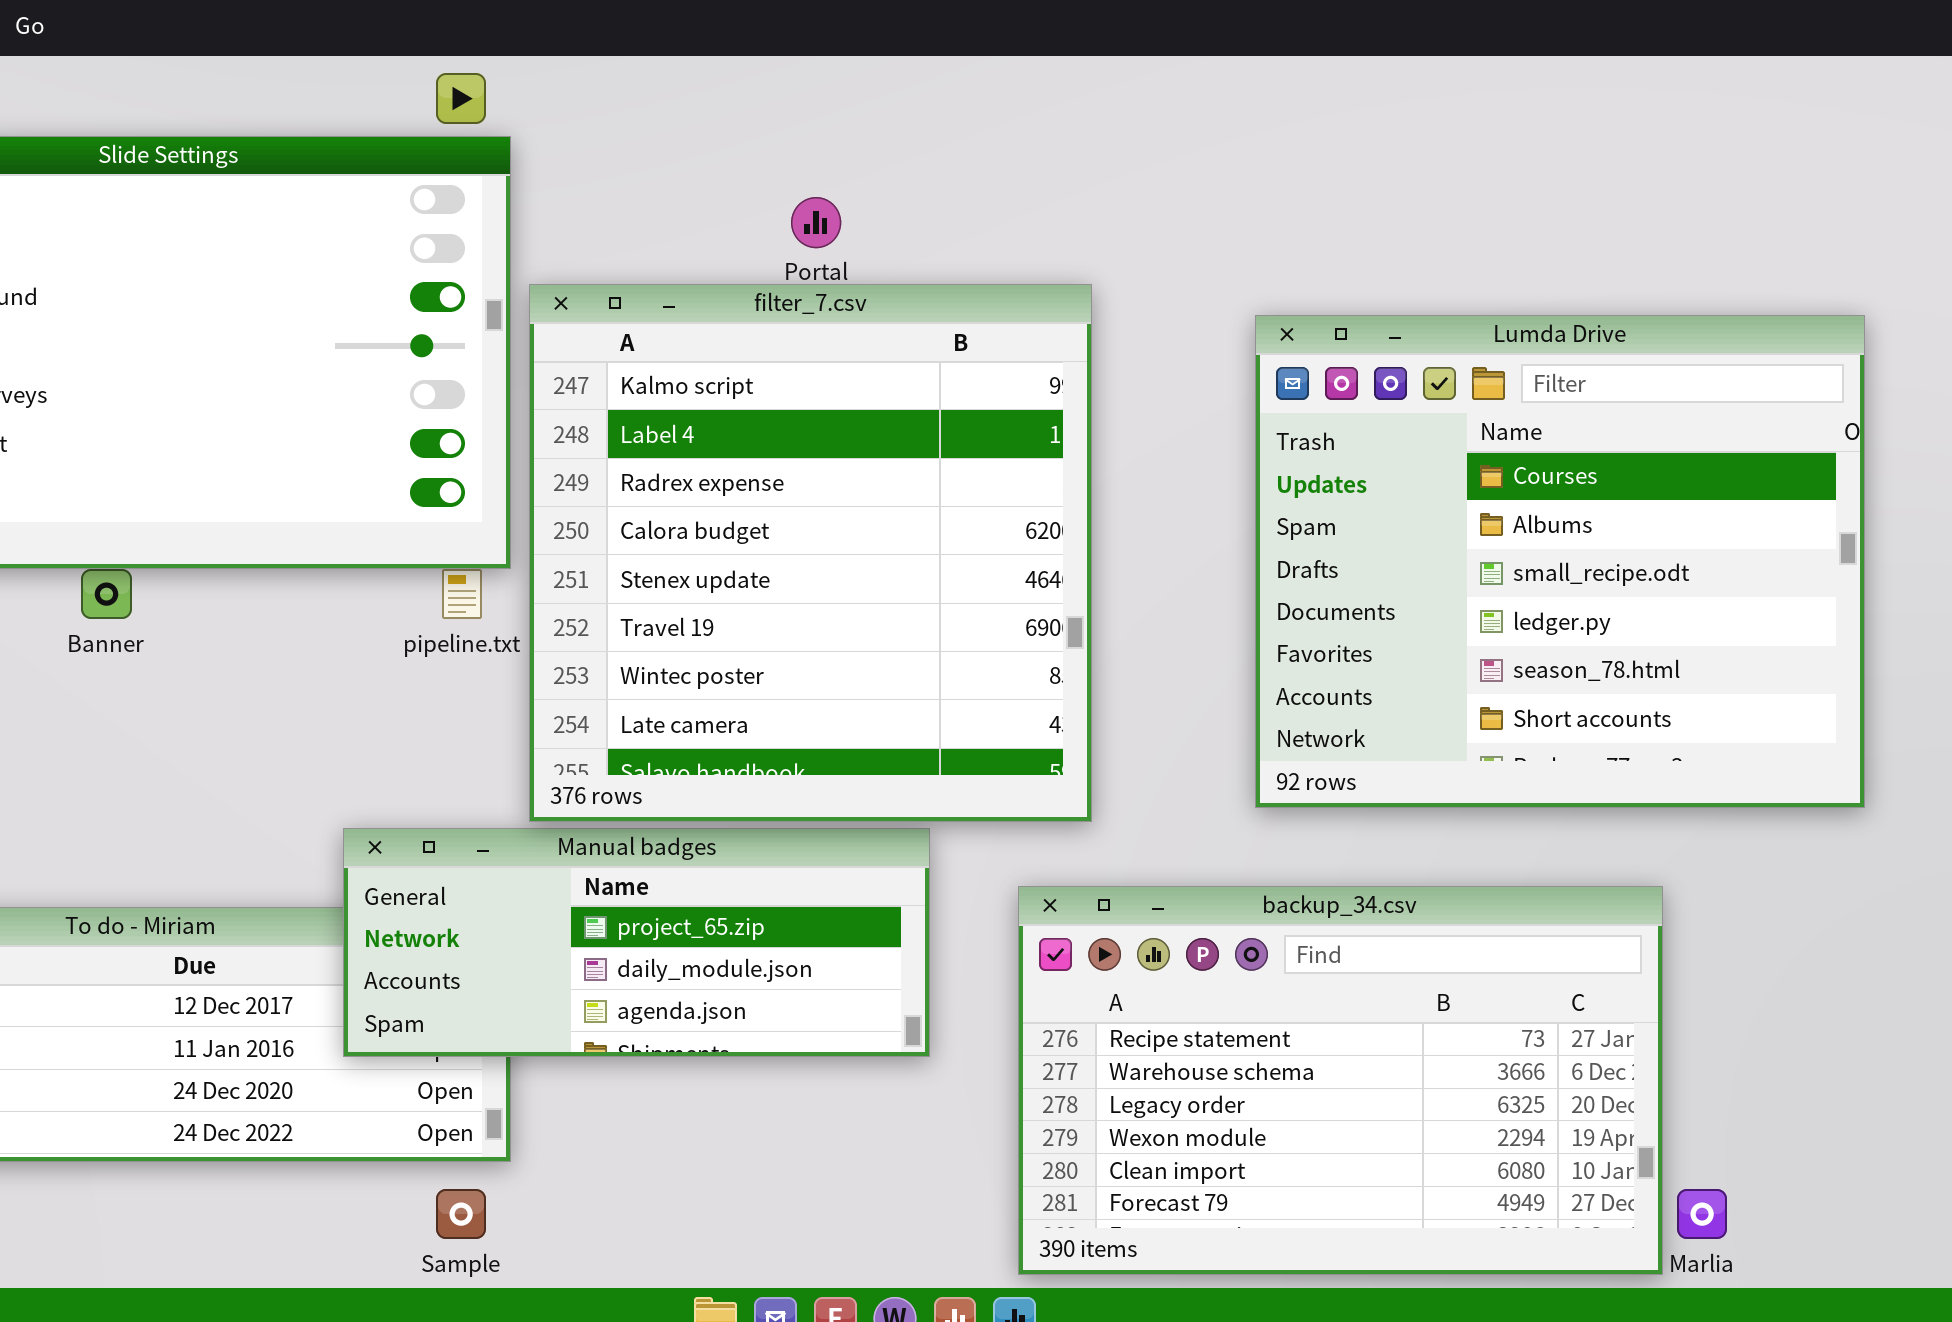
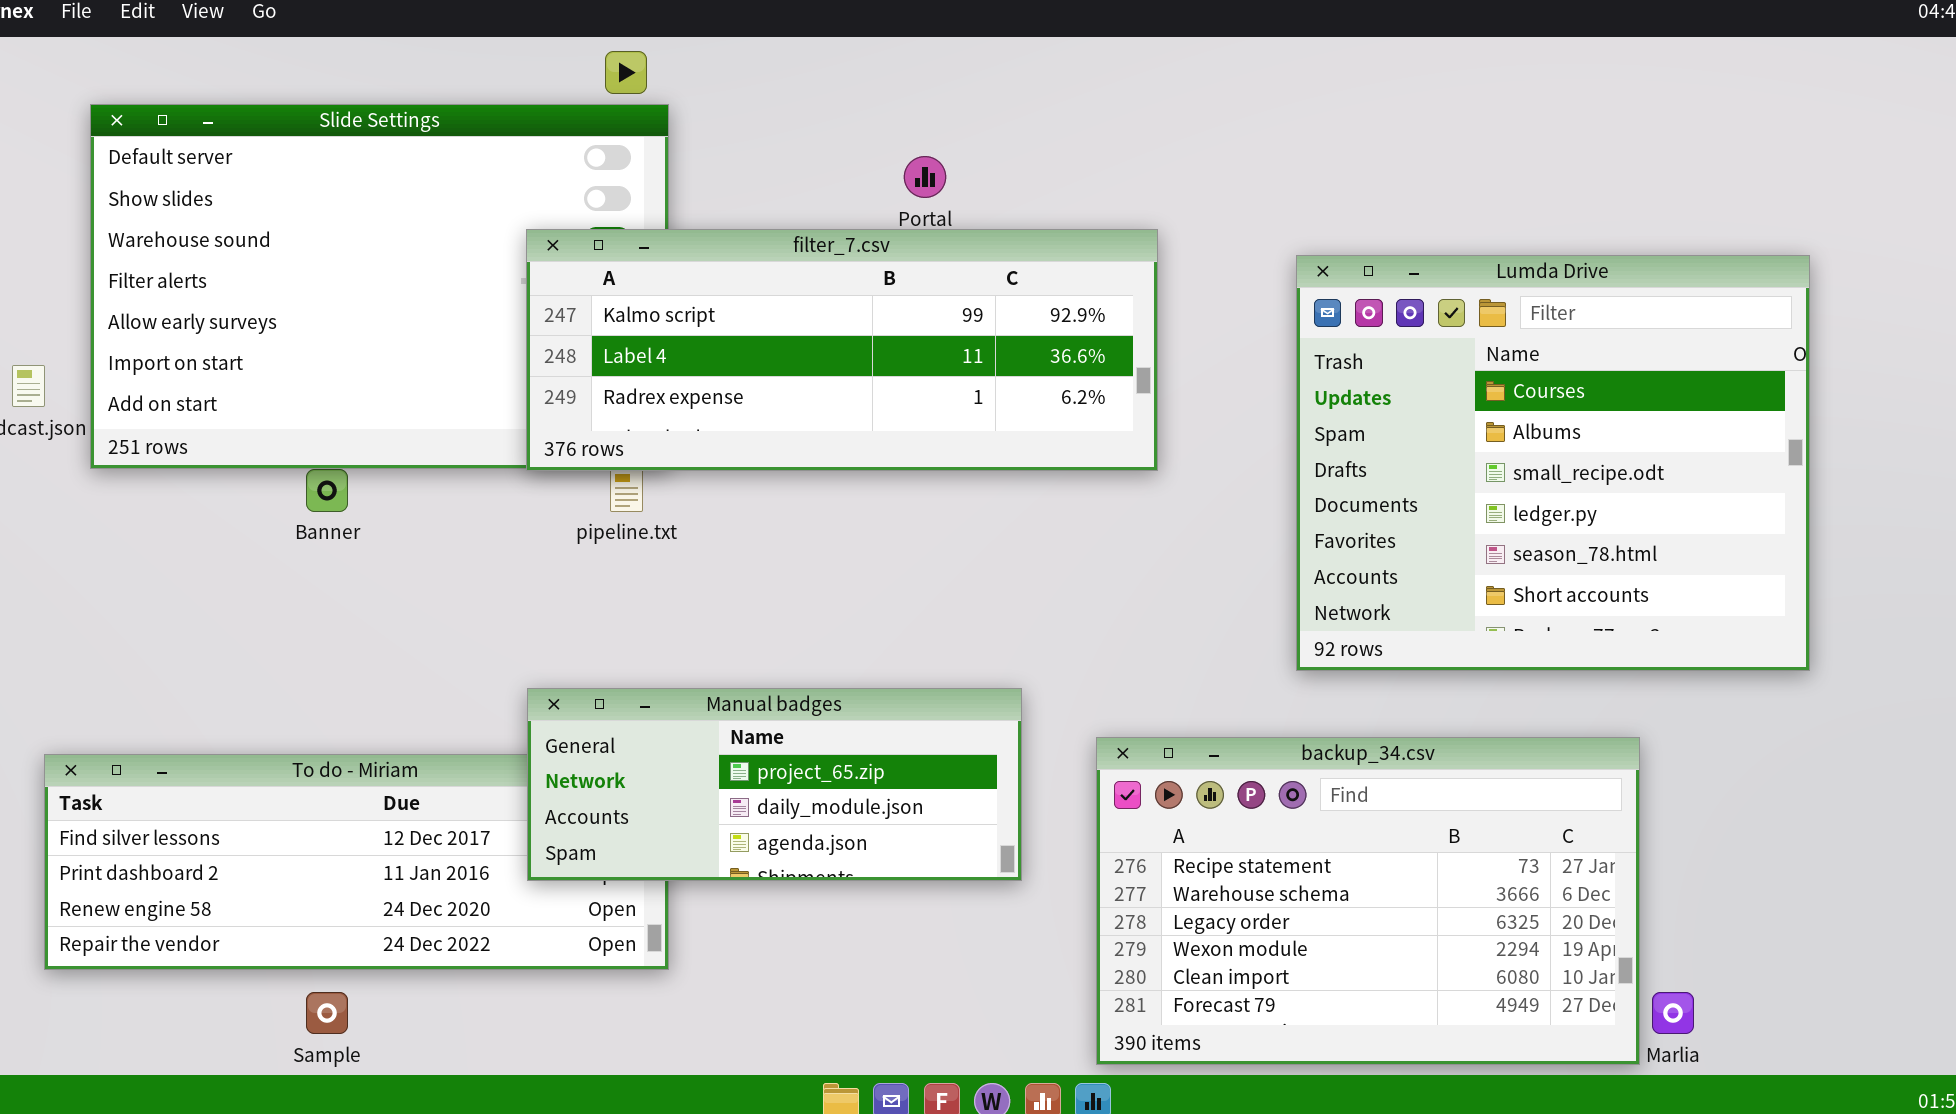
filter_7.csv: [529,284,1092,822] -> [526,229,1158,471], resized
Sample: [436,1189,486,1239] -> [306,992,348,1034], moved

